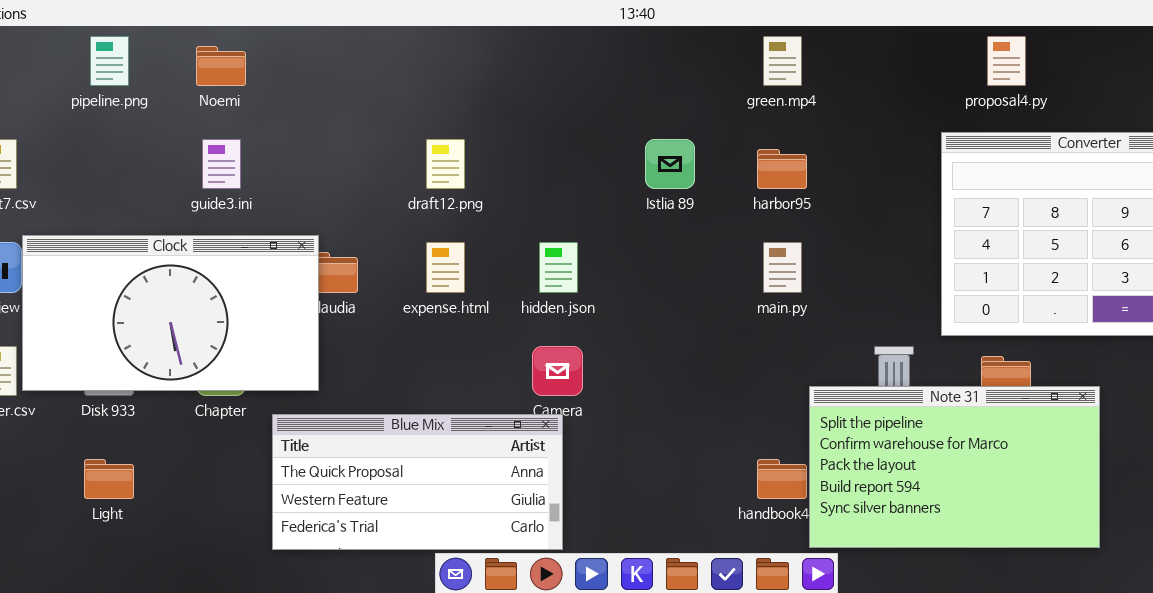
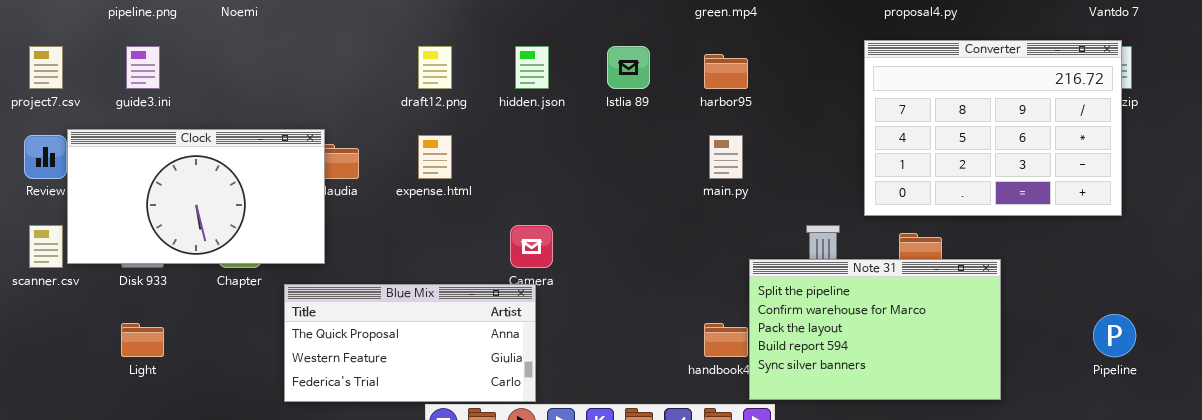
guide3.ini: [202,139,241,189] -> [126,46,160,89], moved
hidden.json: [539,242,578,293] -> [515,46,549,89], moved

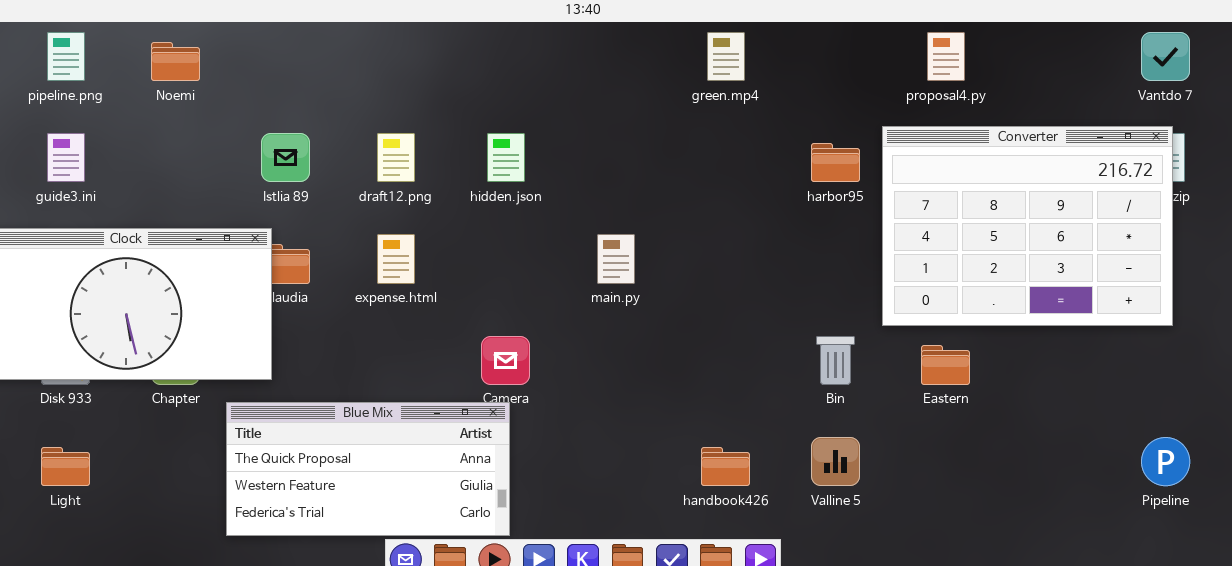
Istlia 89: [607,46,650,89] -> [261,133,310,182], moved
harbor95: [704,54,748,89] -> [811,143,860,182], moved
main.py: [709,135,743,179] -> [597,234,635,284], moved
Note 31: [749,259,1001,400] -> none, closed

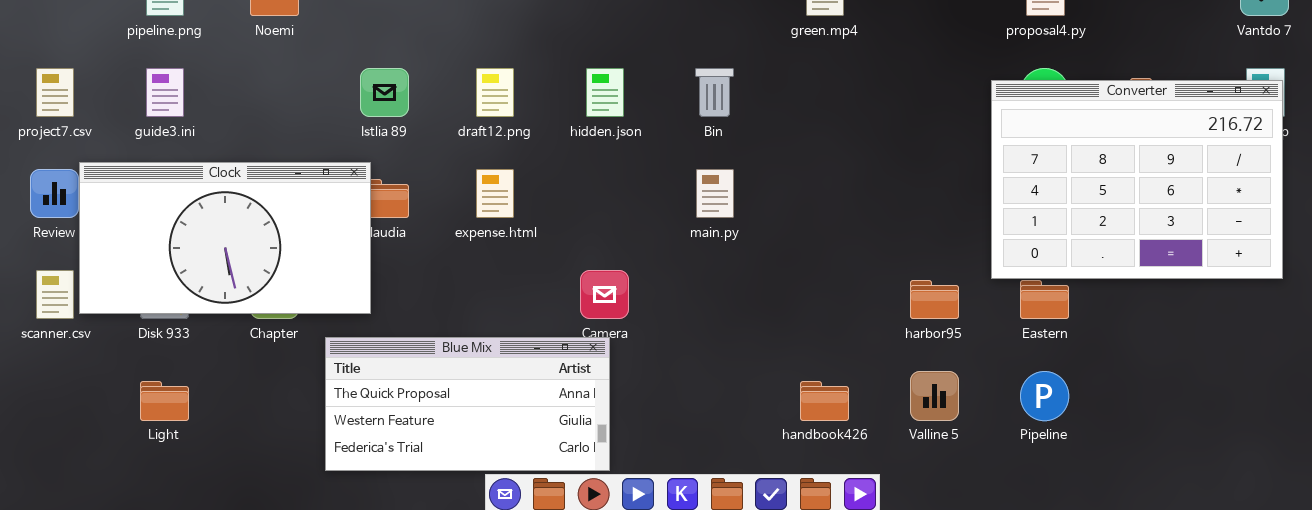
Converter: [882,126,1173,326] -> [991,80,1283,279], moved
harbor95: [811,143,860,182] -> [910,280,959,319], moved
Bin: [816,336,855,385] -> [695,68,734,117], moved
Pipeline: [1141,437,1190,486] -> [1020,371,1069,421], moved

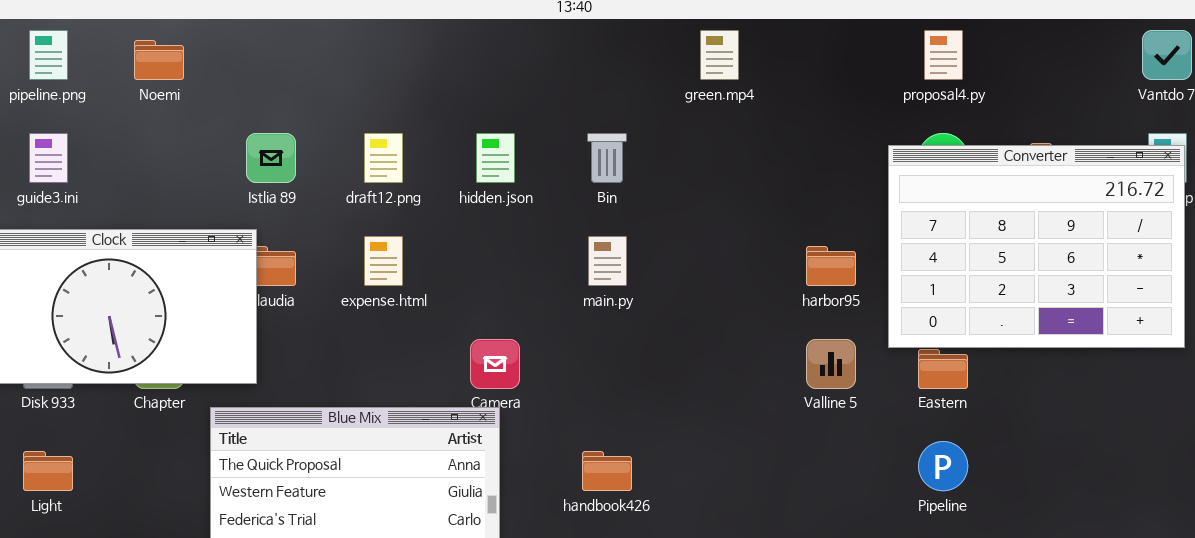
harbor95: [910,280,959,319] -> [806,246,856,286], moved
Valline 5: [910,371,959,421] -> [806,339,856,389], moved
handbook426: [800,381,849,421] -> [582,451,632,491], moved

